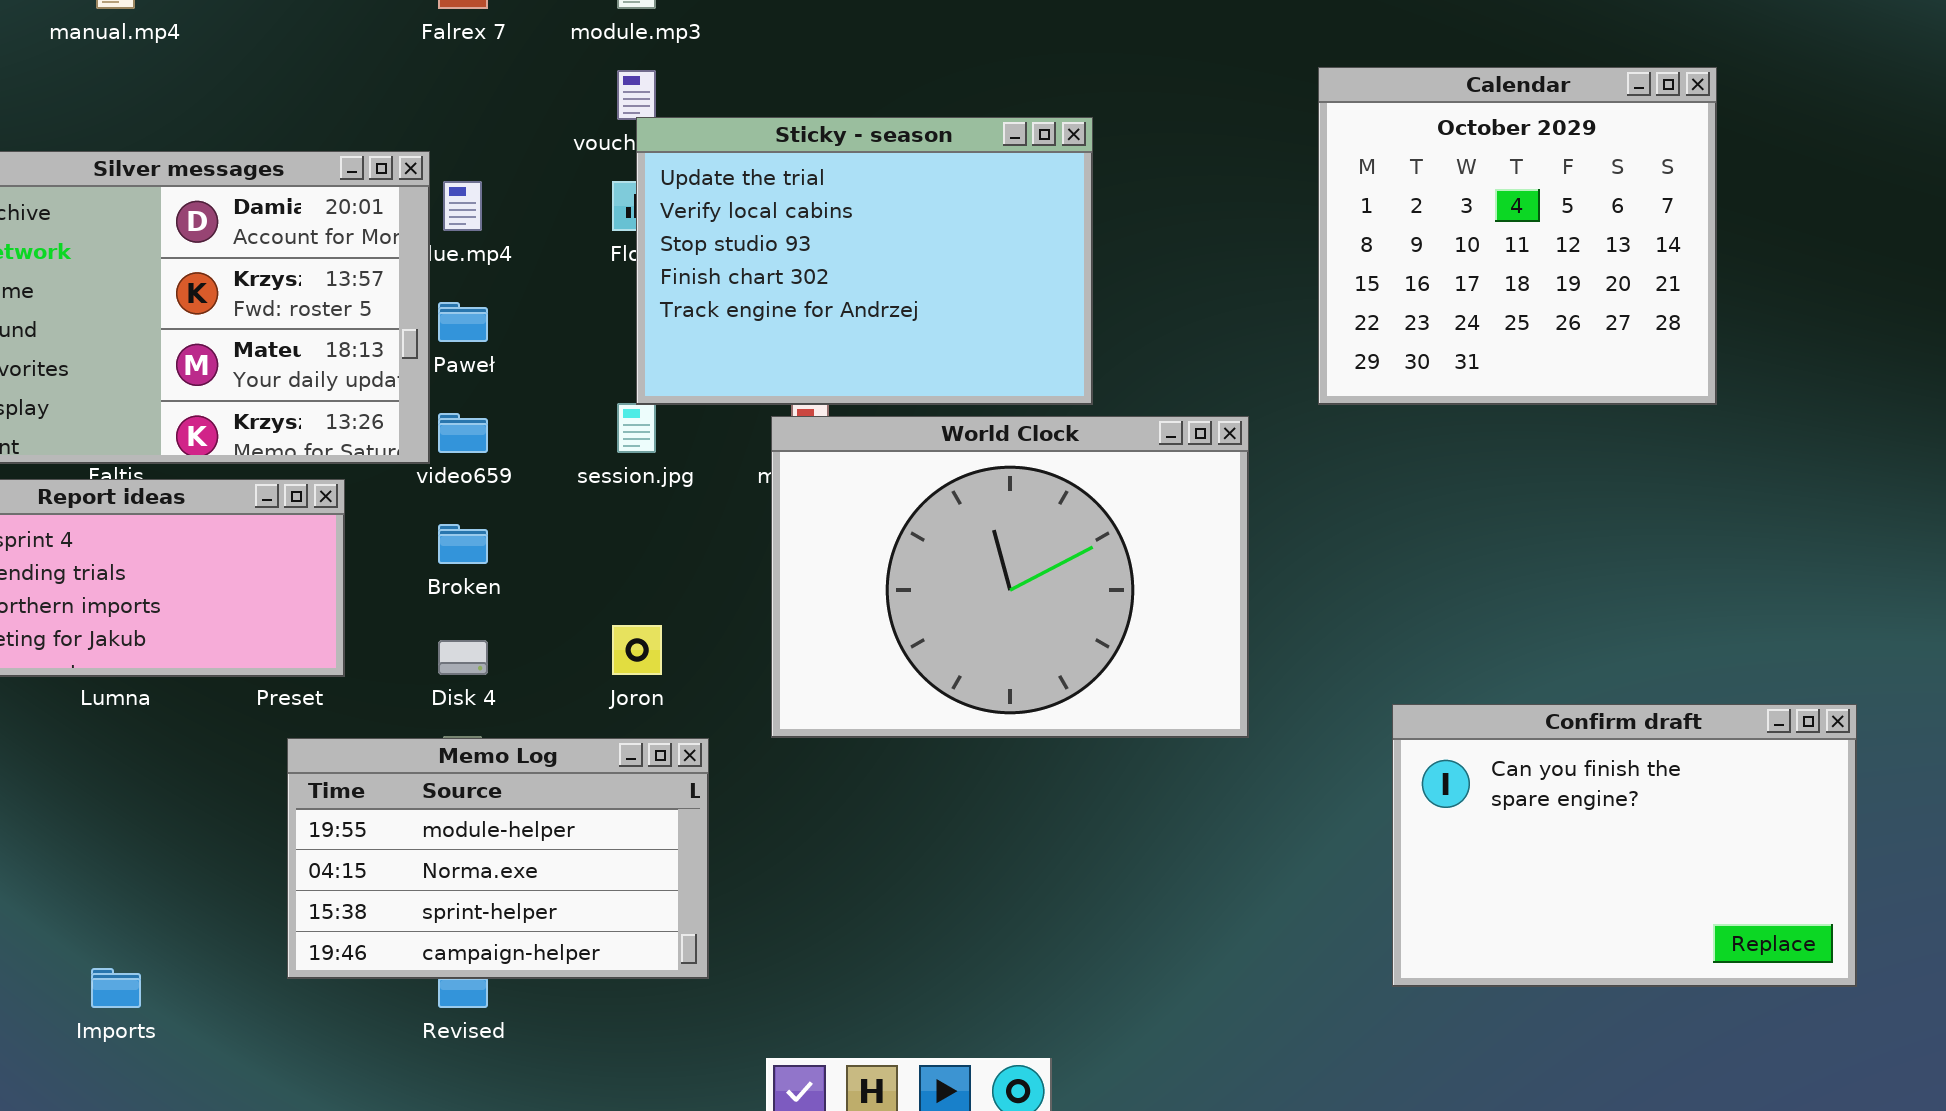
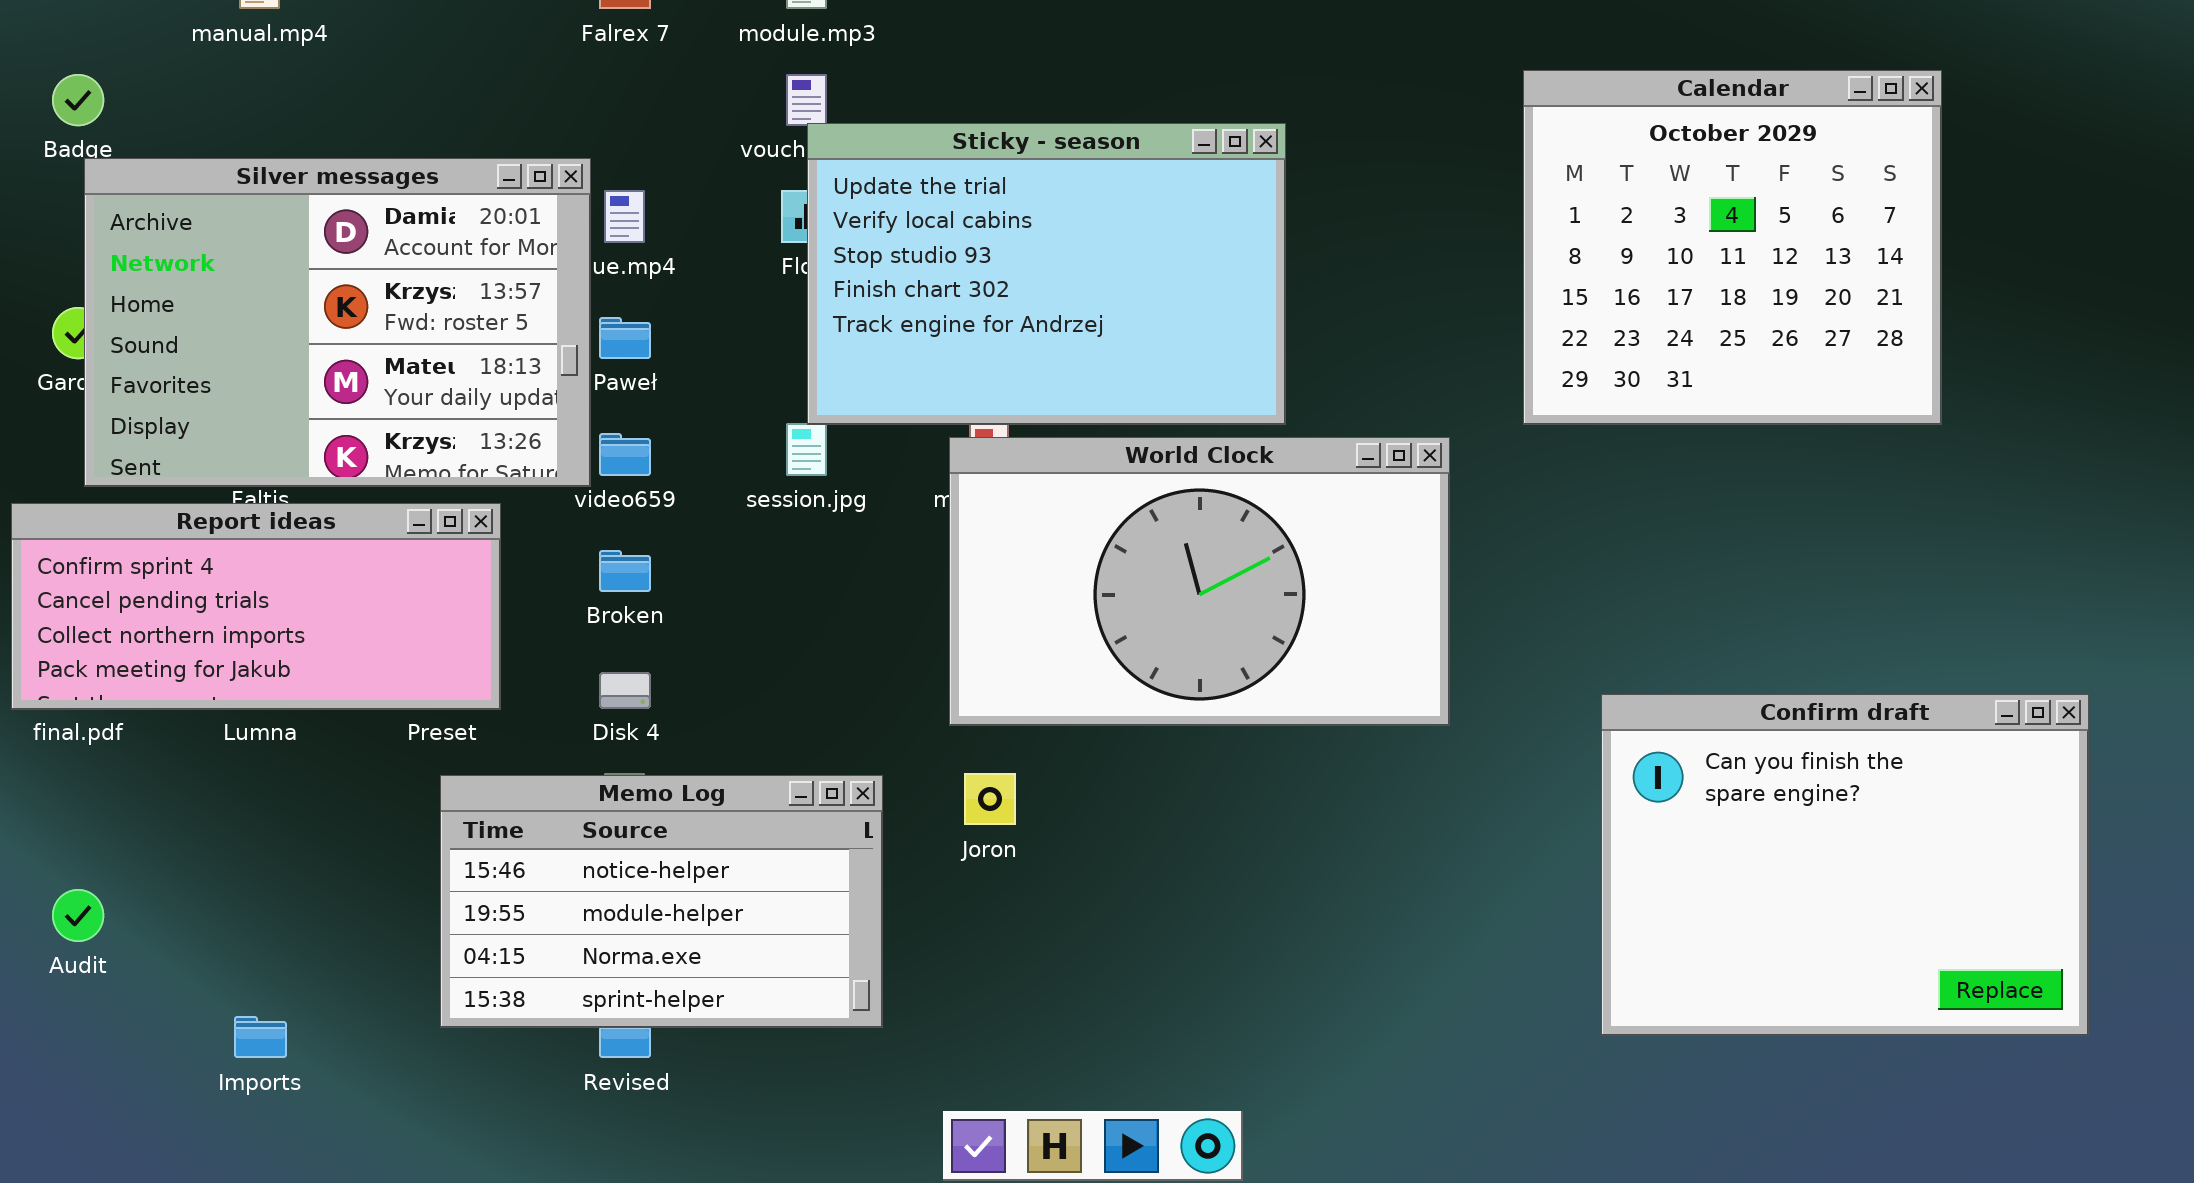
World Clock: [771,416,1249,738] -> [949,437,1450,726], resized
Joron: [612,625,662,675] -> [964,773,1016,825], moved
Confirm draft: [1392,704,1857,987] -> [1601,694,2089,1036], resized
Memo Log: [287,738,709,979] -> [440,775,883,1028], scrolled up 1 row

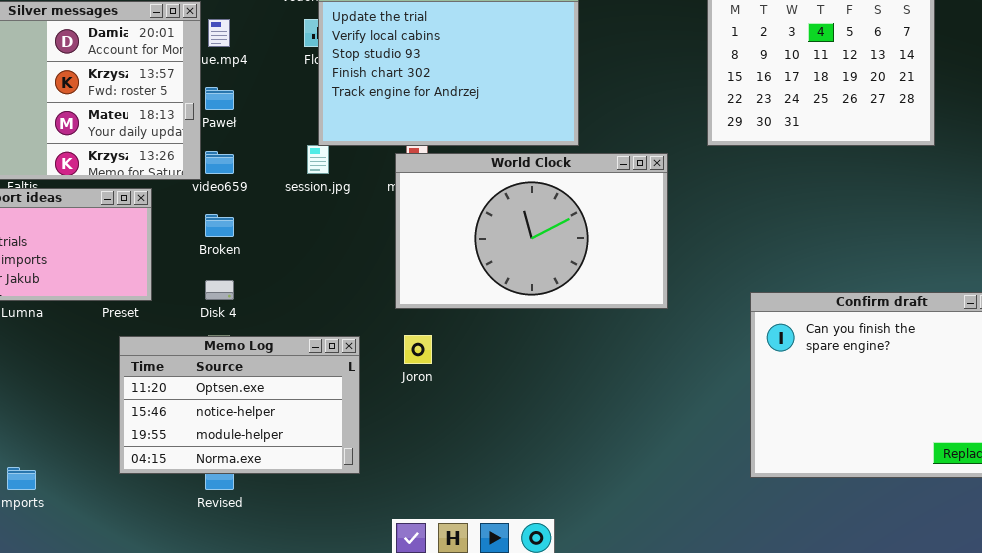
Memo Log: [440,775,883,1028] -> [119,336,360,474], scrolled up 1 row

